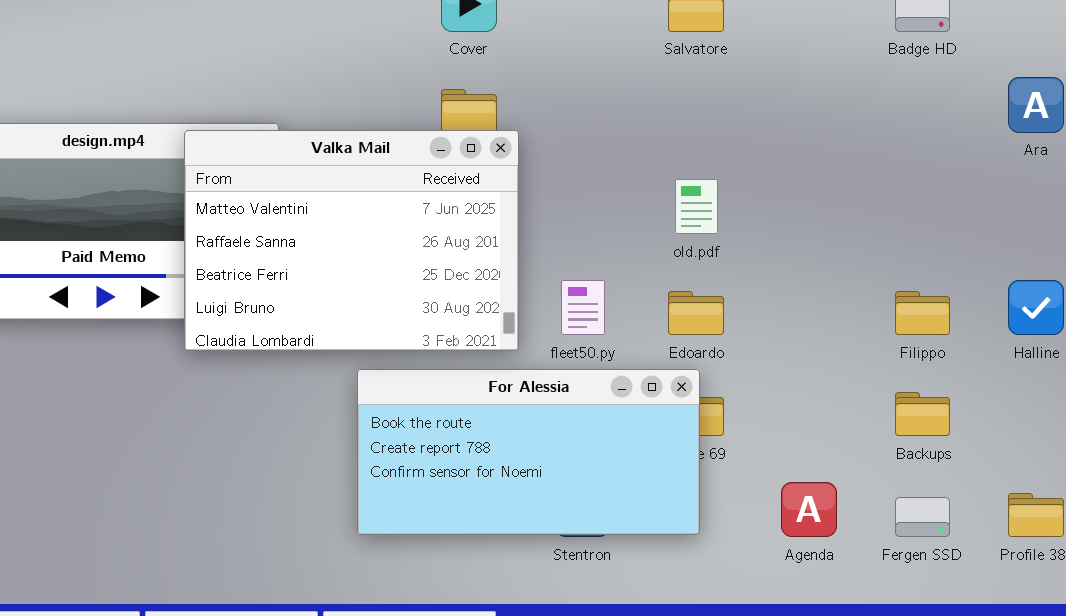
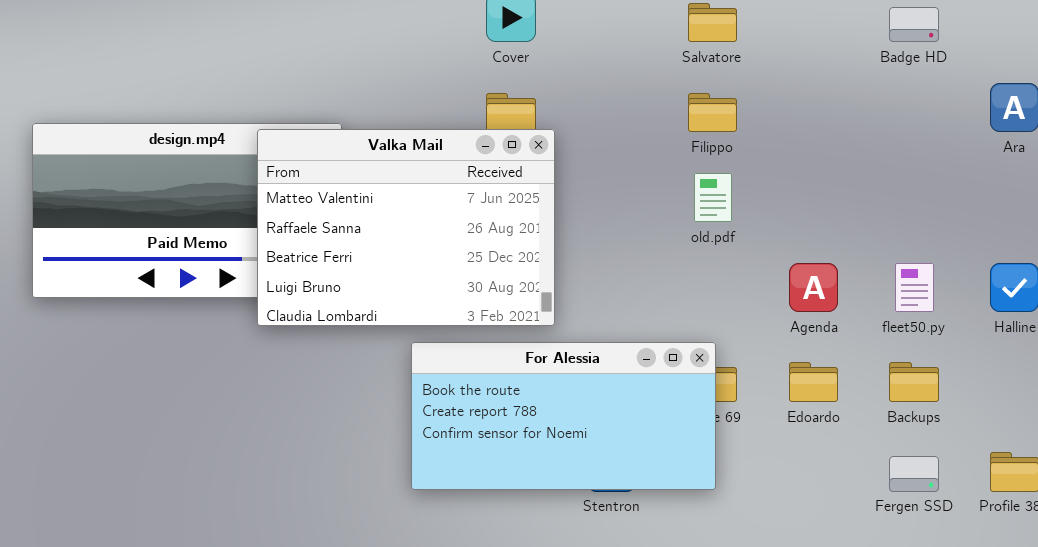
fleet50.py: [561,280,605,335] -> [895,263,934,312], moved
Edoardo: [668,291,724,335] -> [789,362,838,402], moved
Filippo: [895,291,950,335] -> [688,93,737,132], moved
Agenda: [781,482,837,537] -> [789,263,838,312], moved

